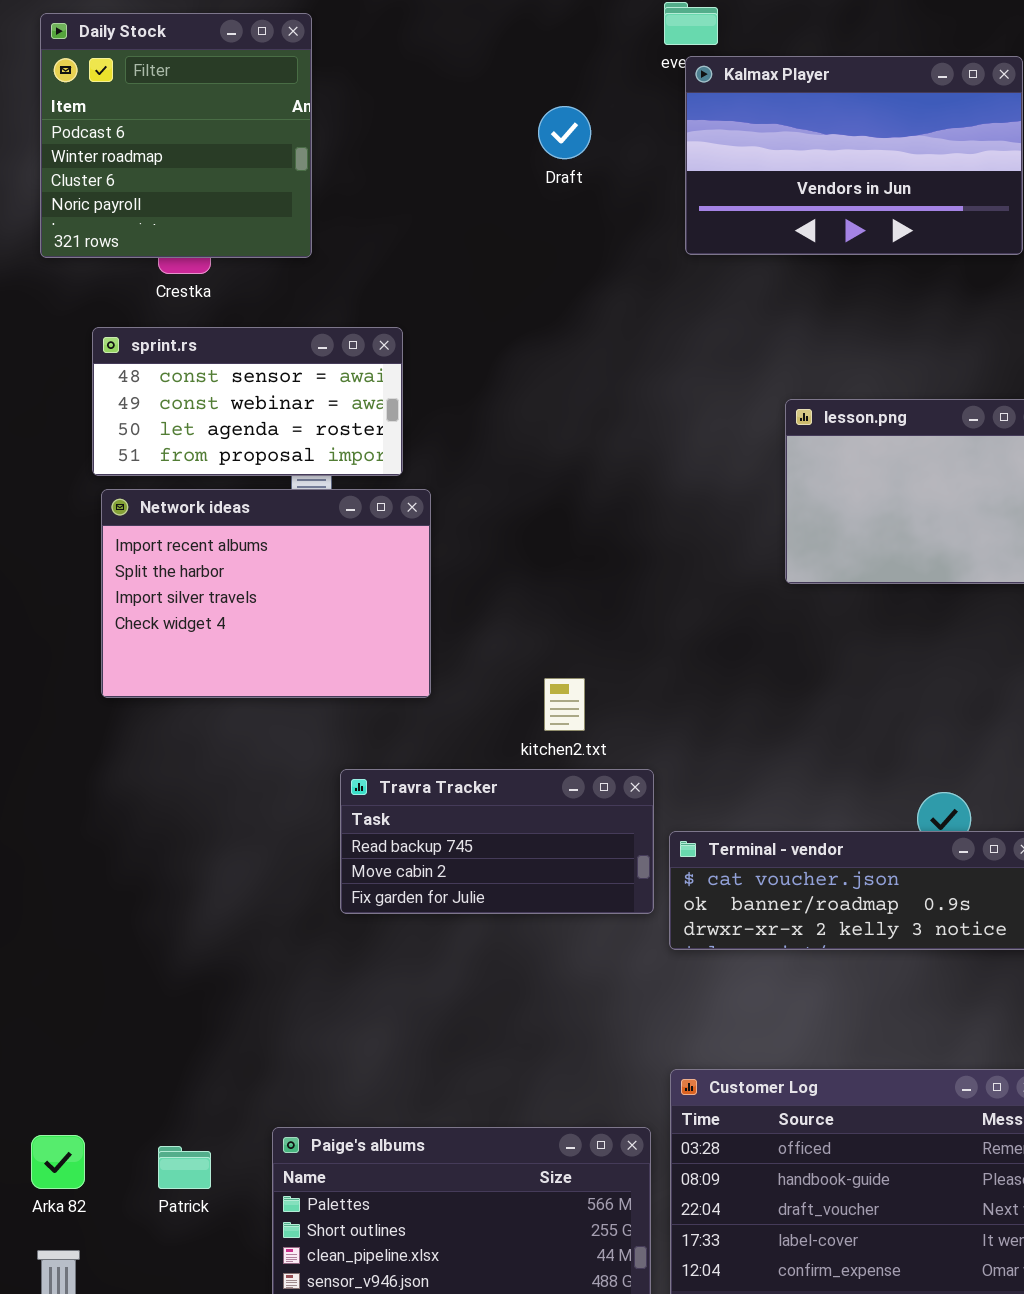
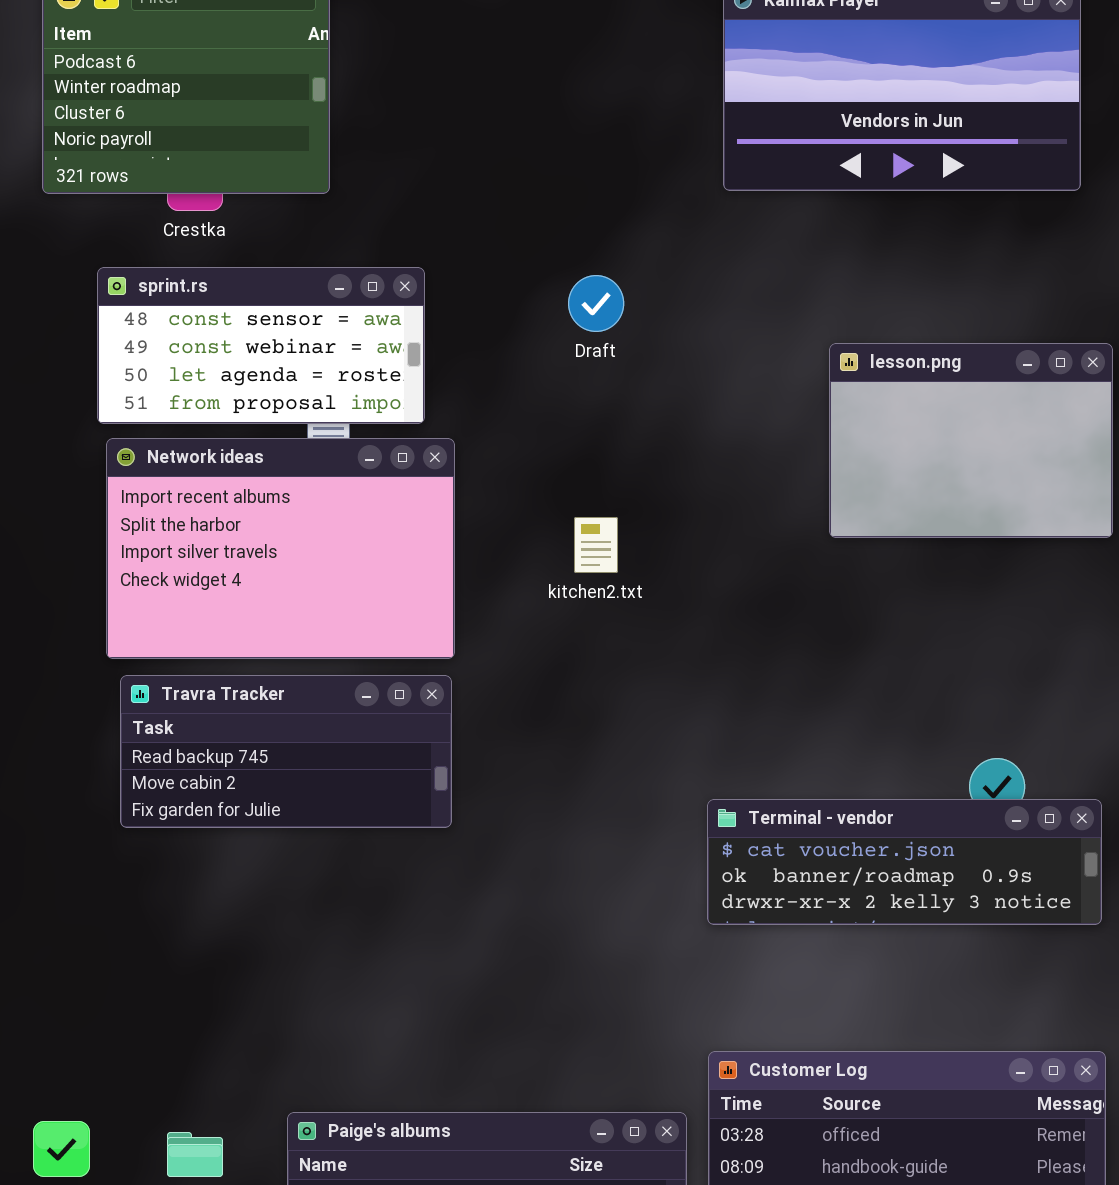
Draft: [538,106,591,159] -> [568,275,624,332], moved
kitchen2.txt: [544,678,585,731] -> [574,517,618,573], moved
Travra Tracker: [340,769,654,914] -> [120,675,452,828], moved

